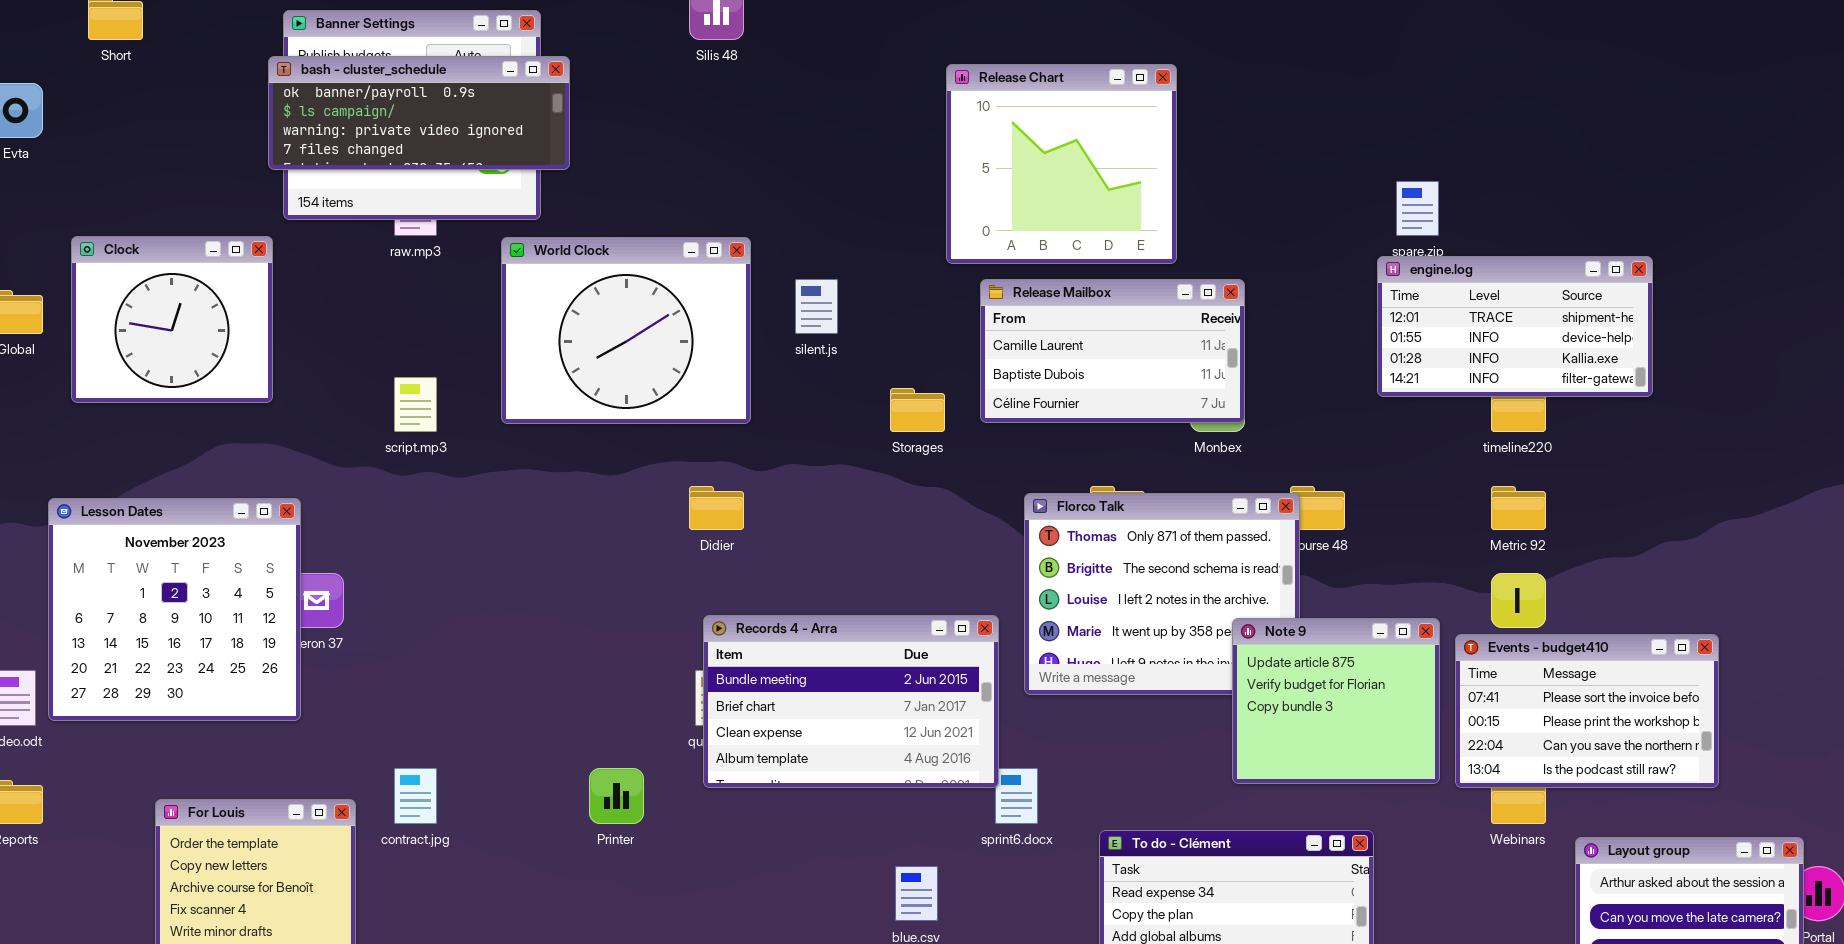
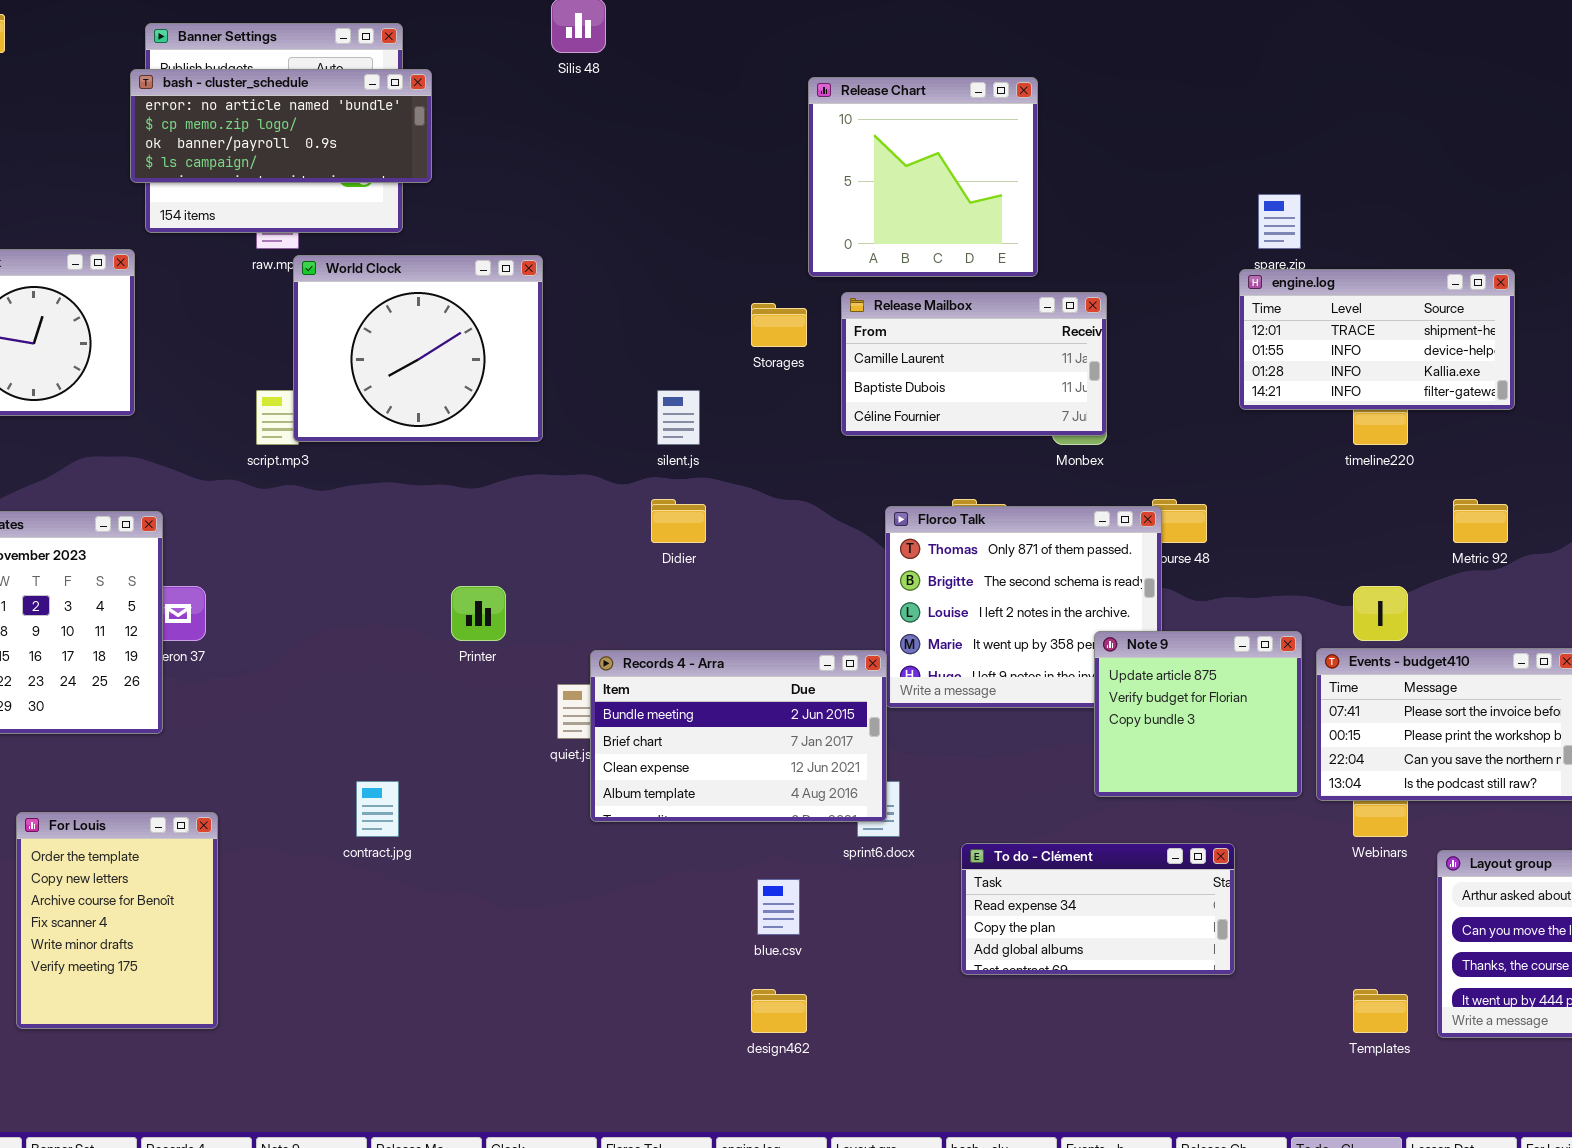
bash - cluster_schedule: [268,56,570,170] -> [130,69,432,183], scrolled up 2 rows
World Clock: [501,237,751,424] -> [293,255,543,442], moved
silent.js: [795,279,838,334] -> [657,390,700,445], moved
Storages: [890,388,945,432] -> [751,303,807,347], moved
Didier: [689,486,744,530] -> [651,499,706,543], moved
Metric 92: [1491,486,1546,530] -> [1453,499,1508,543], moved
Records 4 - Arra: [703,615,999,788] -> [590,650,887,822], moved
contract.jpg: [394,768,437,824] -> [356,781,399,837], moved
Printer: [589,768,644,824] -> [451,586,506,641], moved

